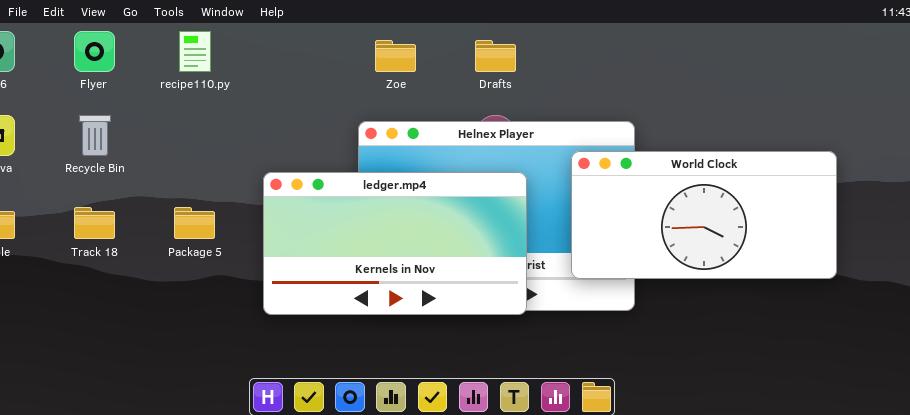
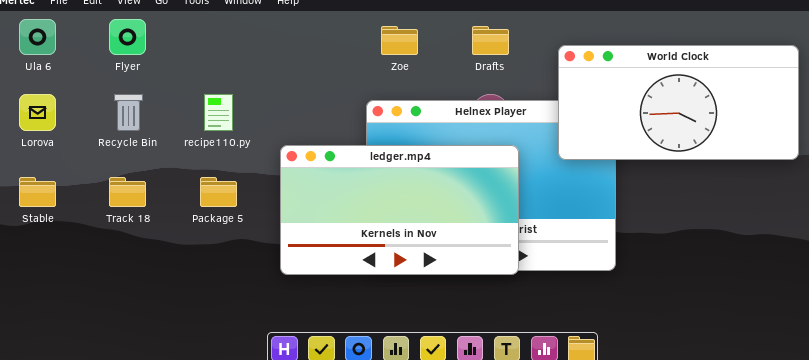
recipe110.py: [179,31,211,72] -> [204,94,233,131], moved
World Clock: [571,151,837,279] -> [558,45,799,160], moved

